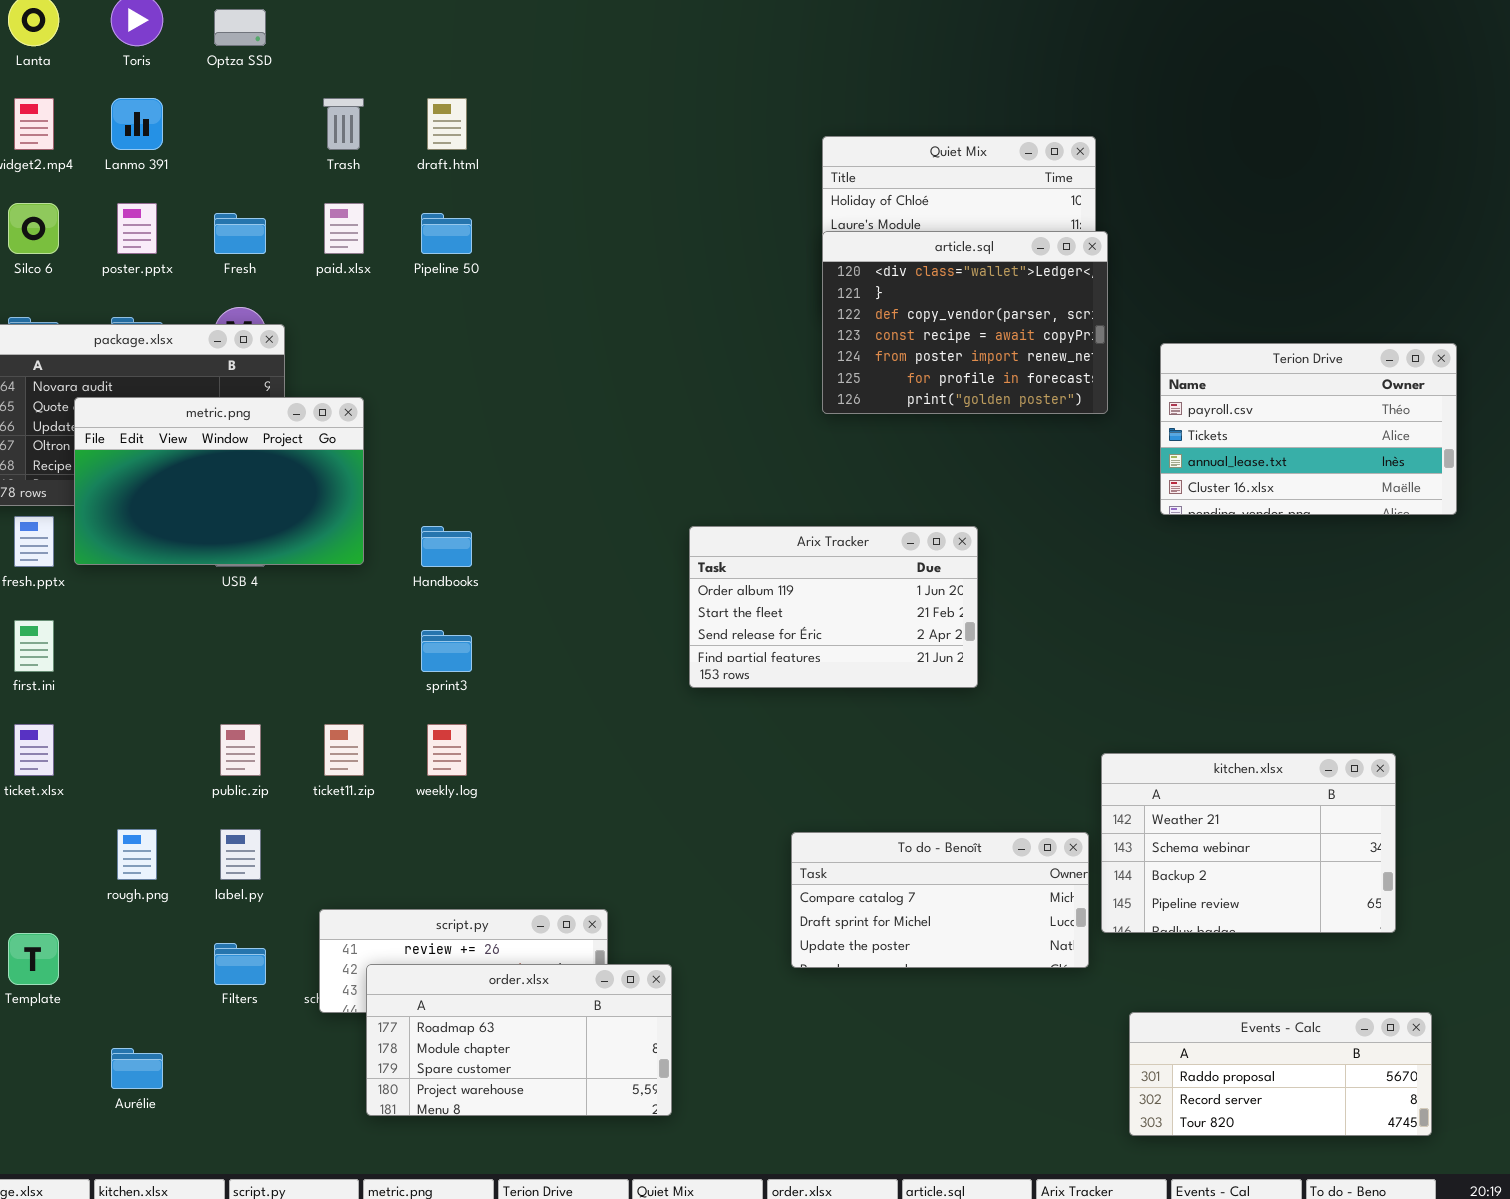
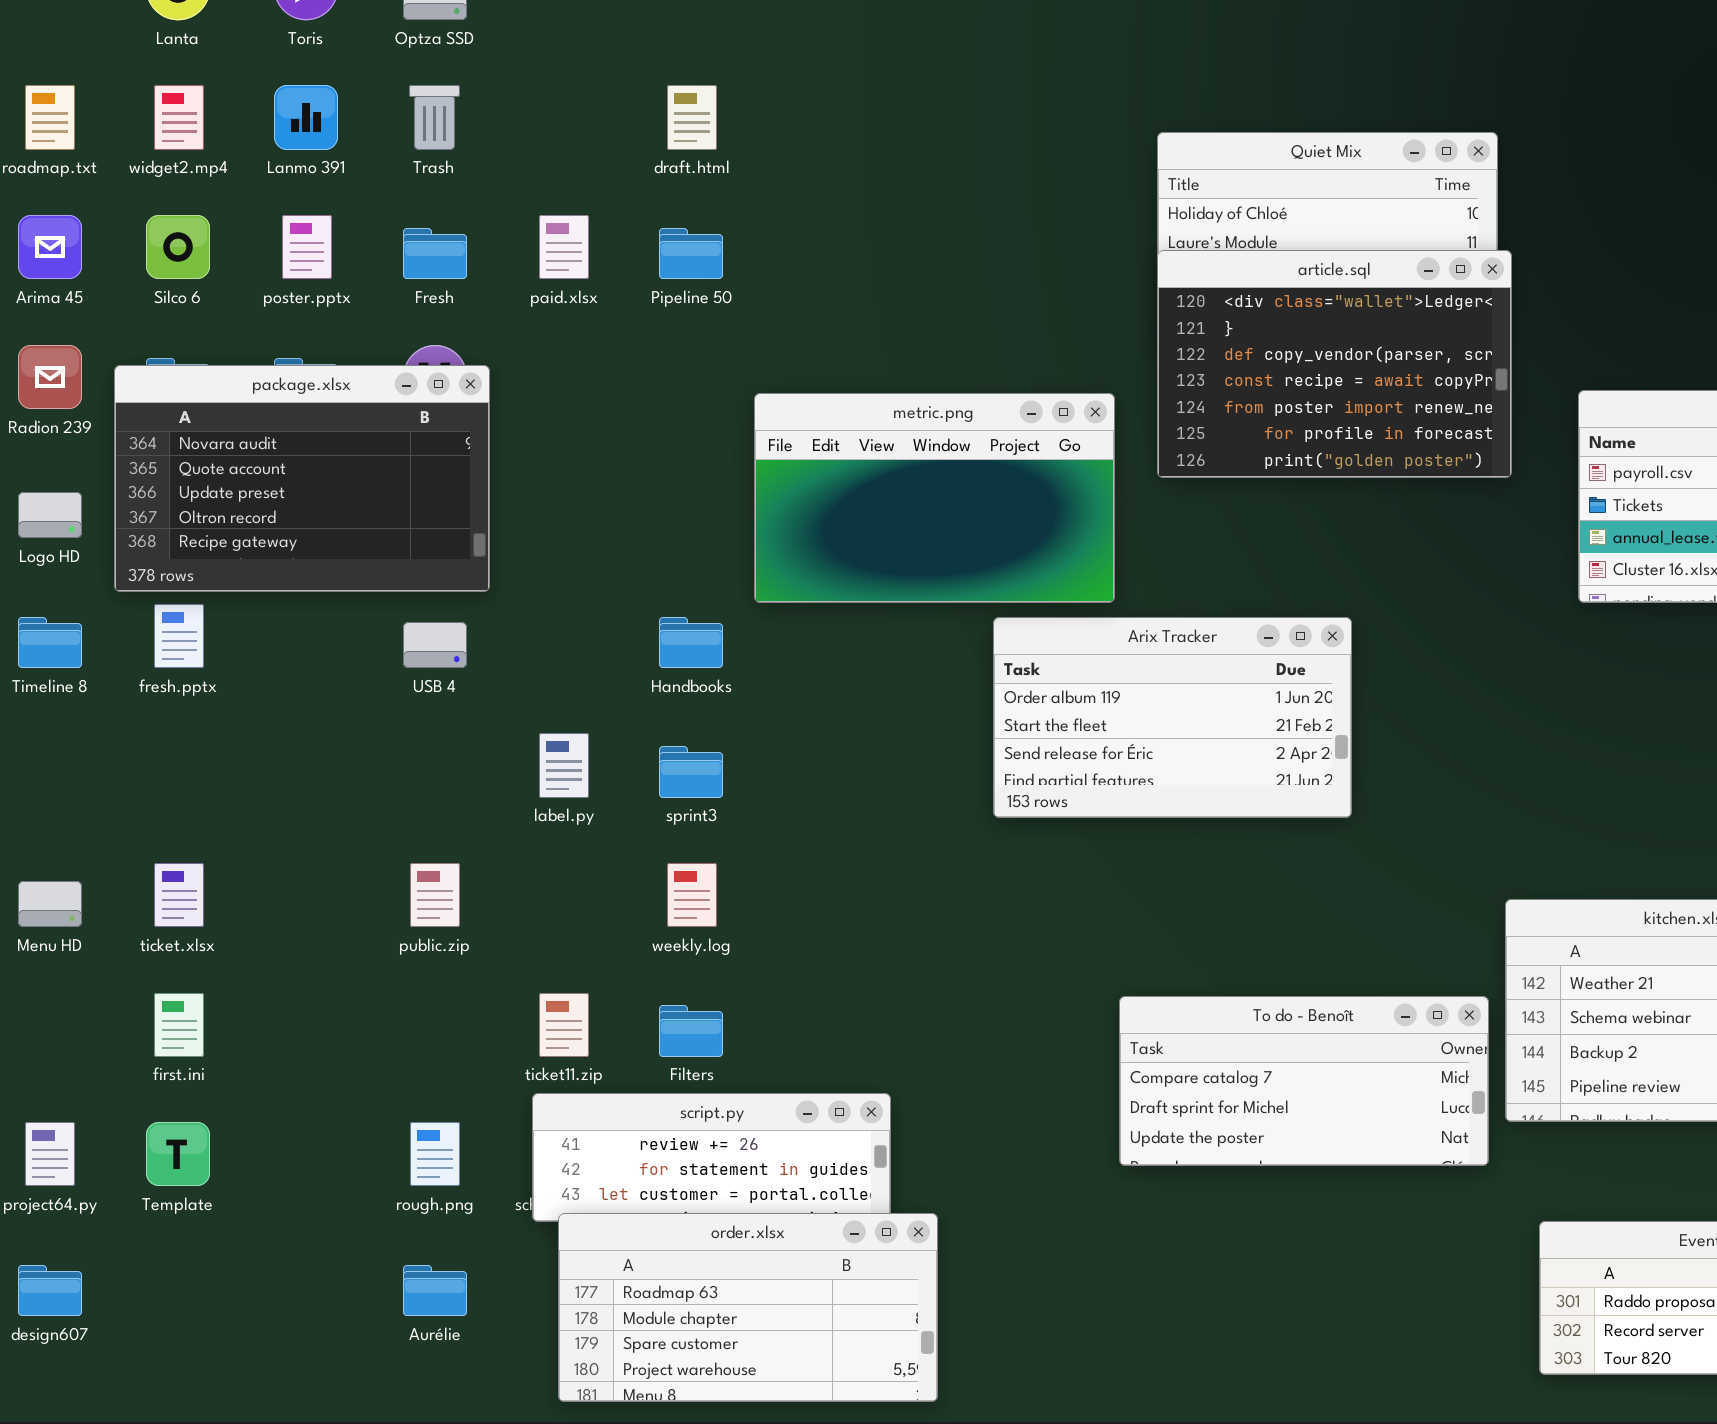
Trash: [323,98,364,150] -> [409,85,460,150], moved
metric.png: [74,397,364,565] -> [754,393,1115,603], moved
first.ini: [14,620,54,672] -> [154,993,204,1057], moved
ticket11.zip: [324,724,364,776] -> [539,993,589,1057], moved
rough.png: [117,829,157,880] -> [410,1122,460,1186], moved
label.py: [220,829,261,880] -> [539,733,589,798], moved
Filters: [214,943,266,985] -> [659,1005,723,1057], moved
order.xlsx: [366,964,672,1116] -> [558,1213,938,1402], moved
Aurélie: [111,1048,163,1089] -> [403,1265,467,1316], moved

